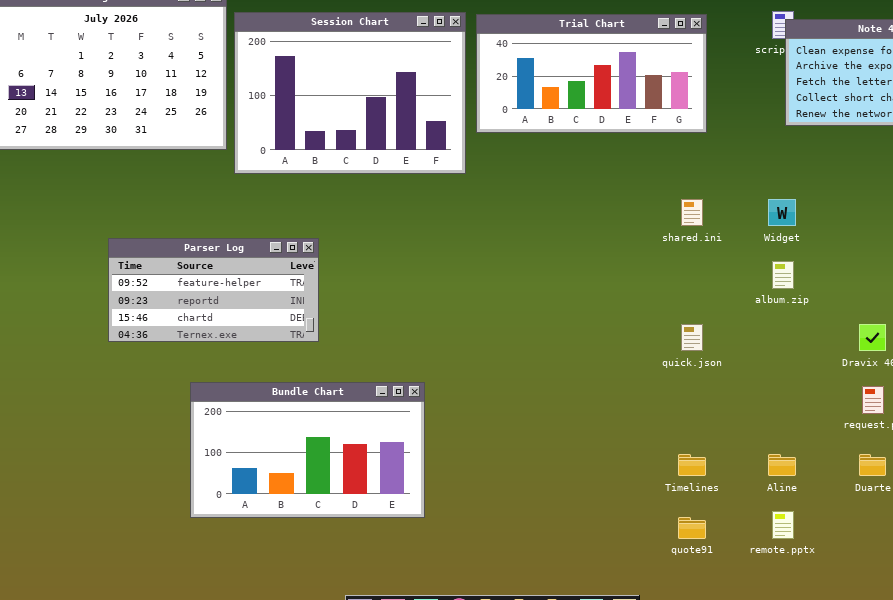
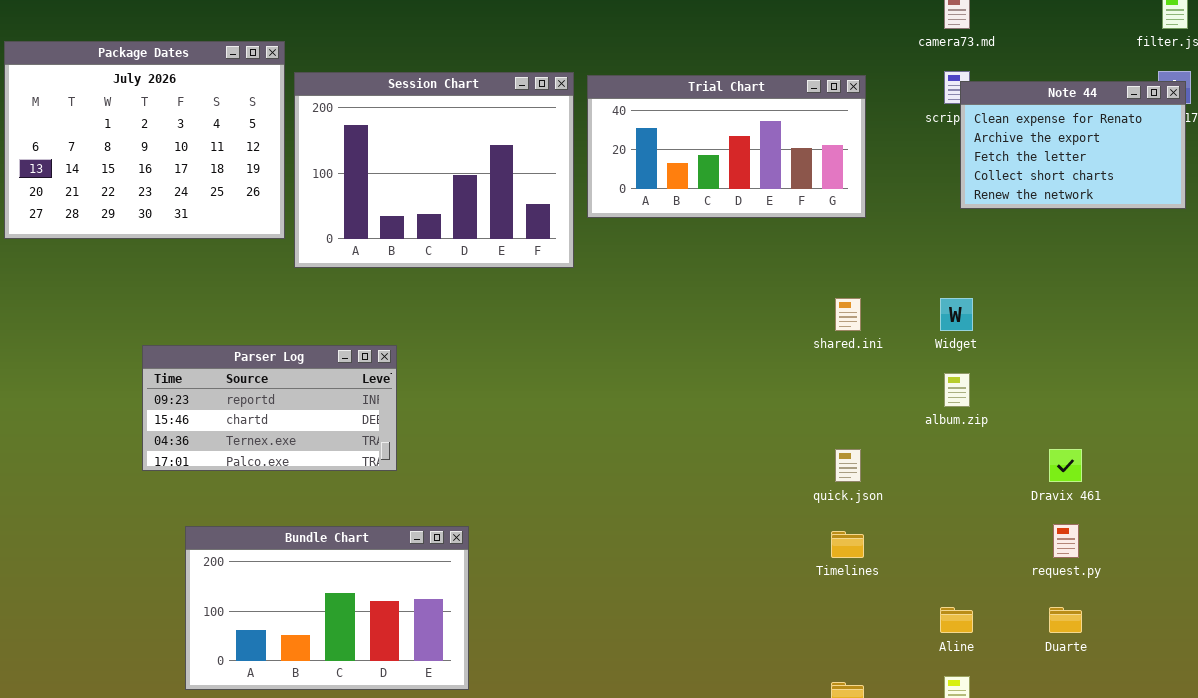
Parser Log: [108,238,319,342] -> [142,345,397,471], scrolled down 1 row
Bundle Chart: [190,382,425,518] -> [185,526,469,690], moved
Timelines: [678,454,706,476] -> [831,531,864,558], moved

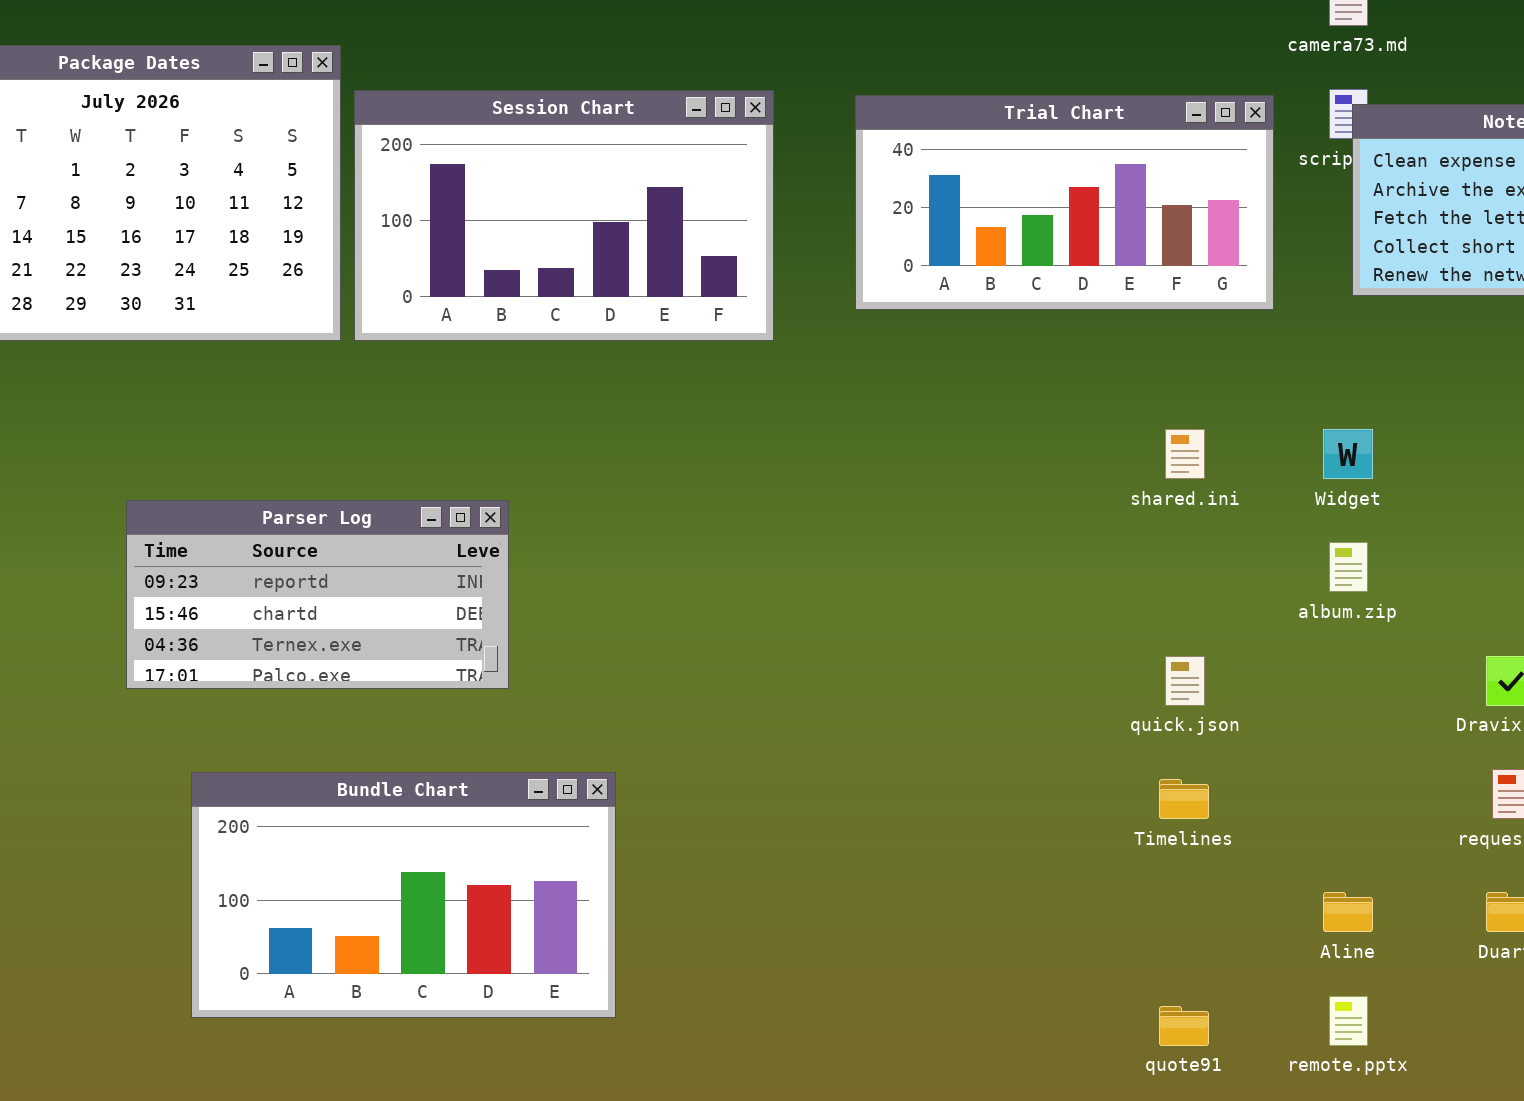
Session Chart: [294,72,574,268] -> [354,90,774,341], resized
Trial Chart: [587,75,866,218] -> [855,95,1274,310], moved

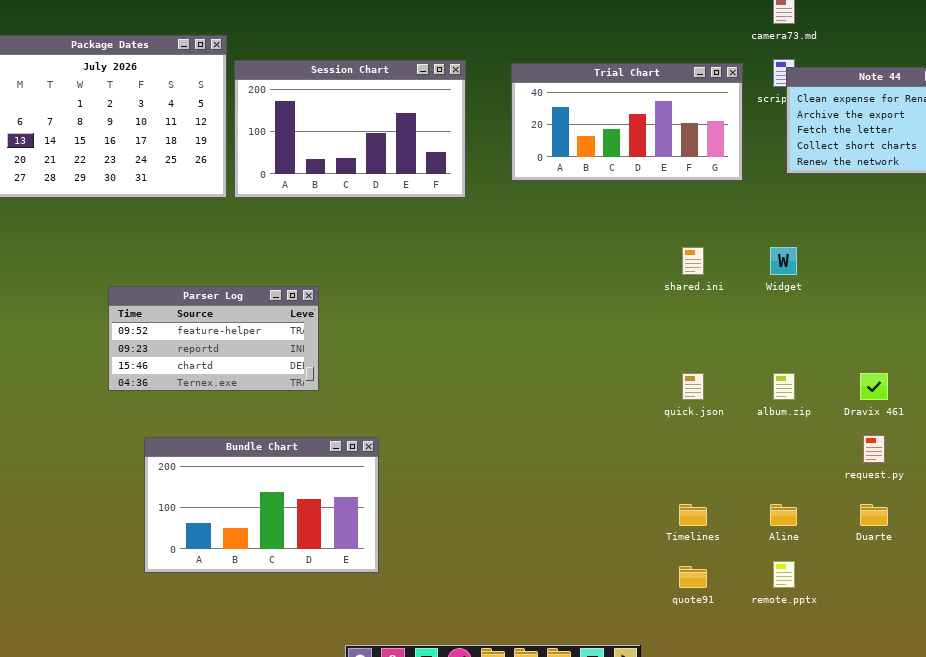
Parser Log: [126,500,509,689] -> [108,286,319,391], scrolled up 1 row
album.zip: [1329,542,1368,592] -> [773,373,795,400], moved
Timelines: [1159,779,1209,819] -> [679,504,707,526], moved

